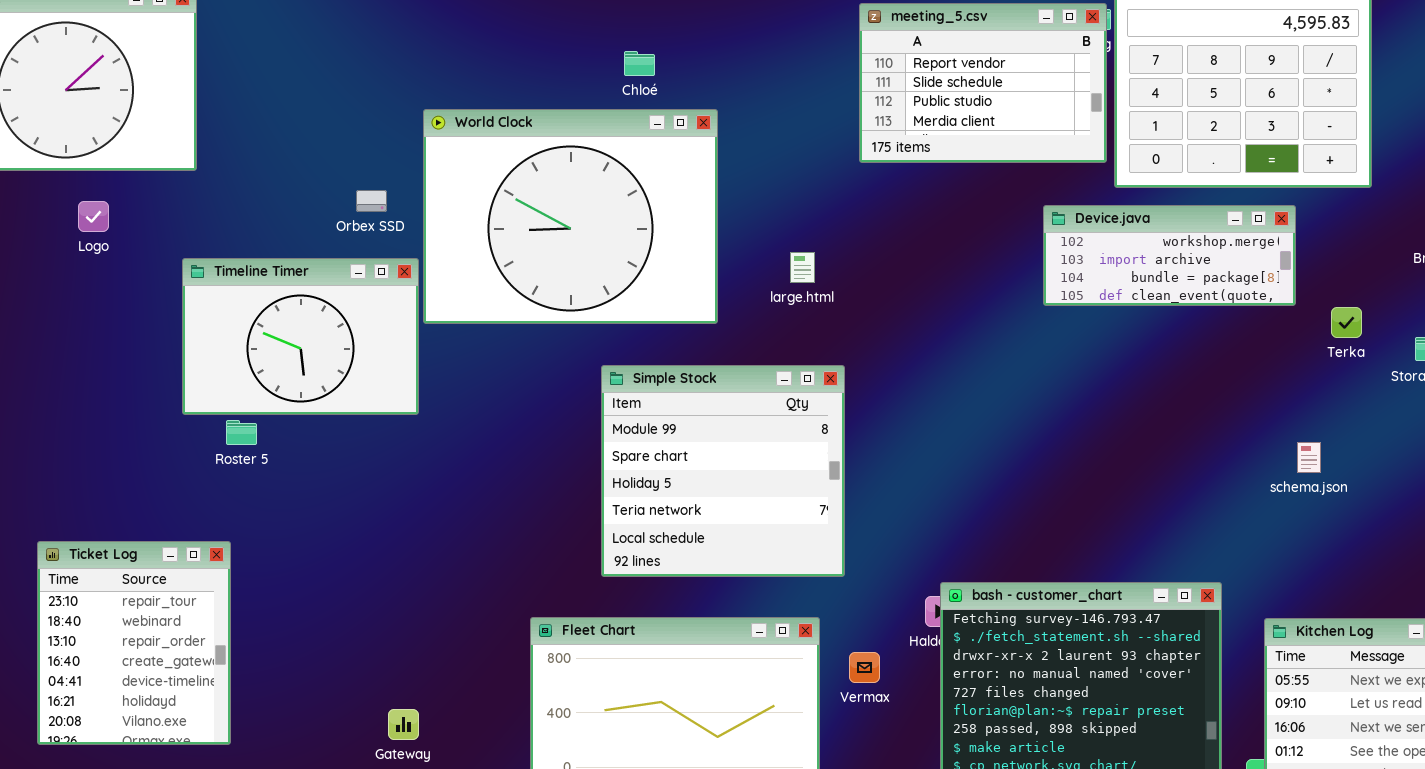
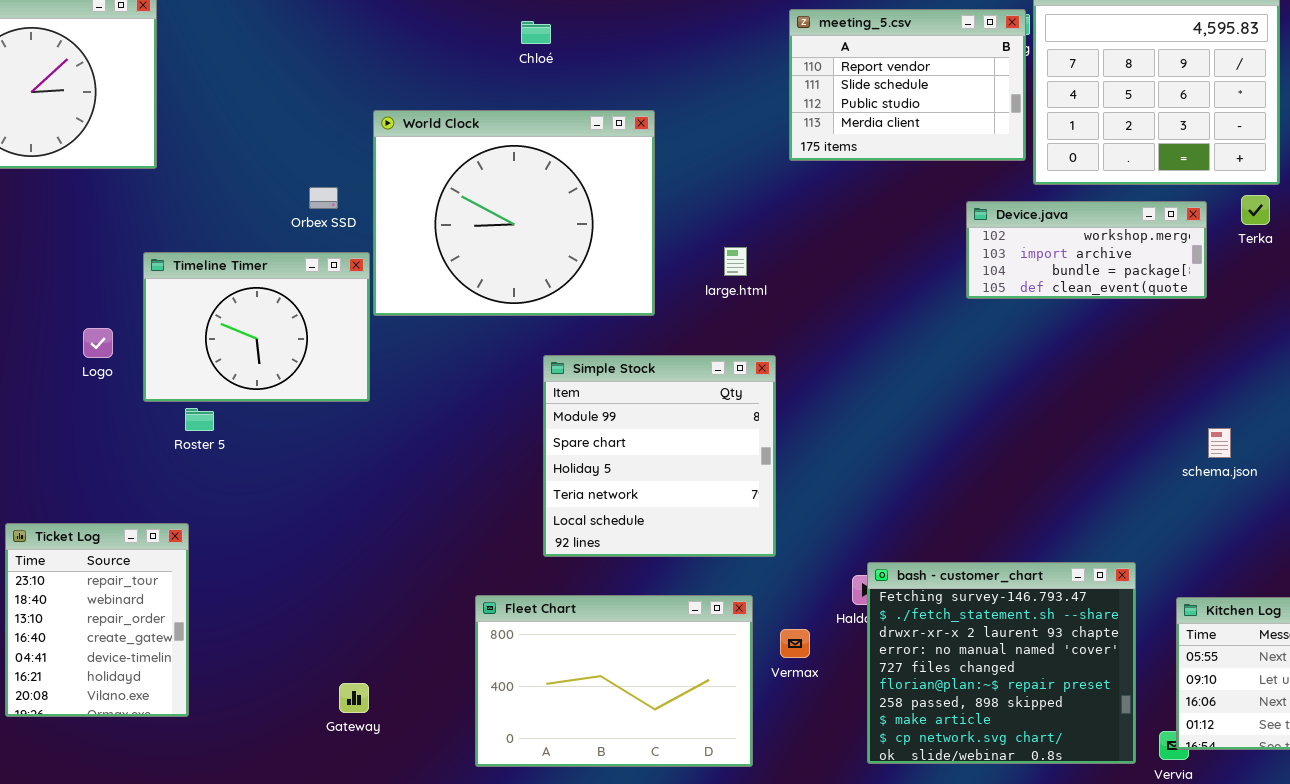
Chloé: [624,51,655,76] -> [521,21,551,44], moved
Logo: [78,201,109,232] -> [83,328,113,358], moved
Terka: [1331,307,1362,338] -> [1241,195,1270,225], moved

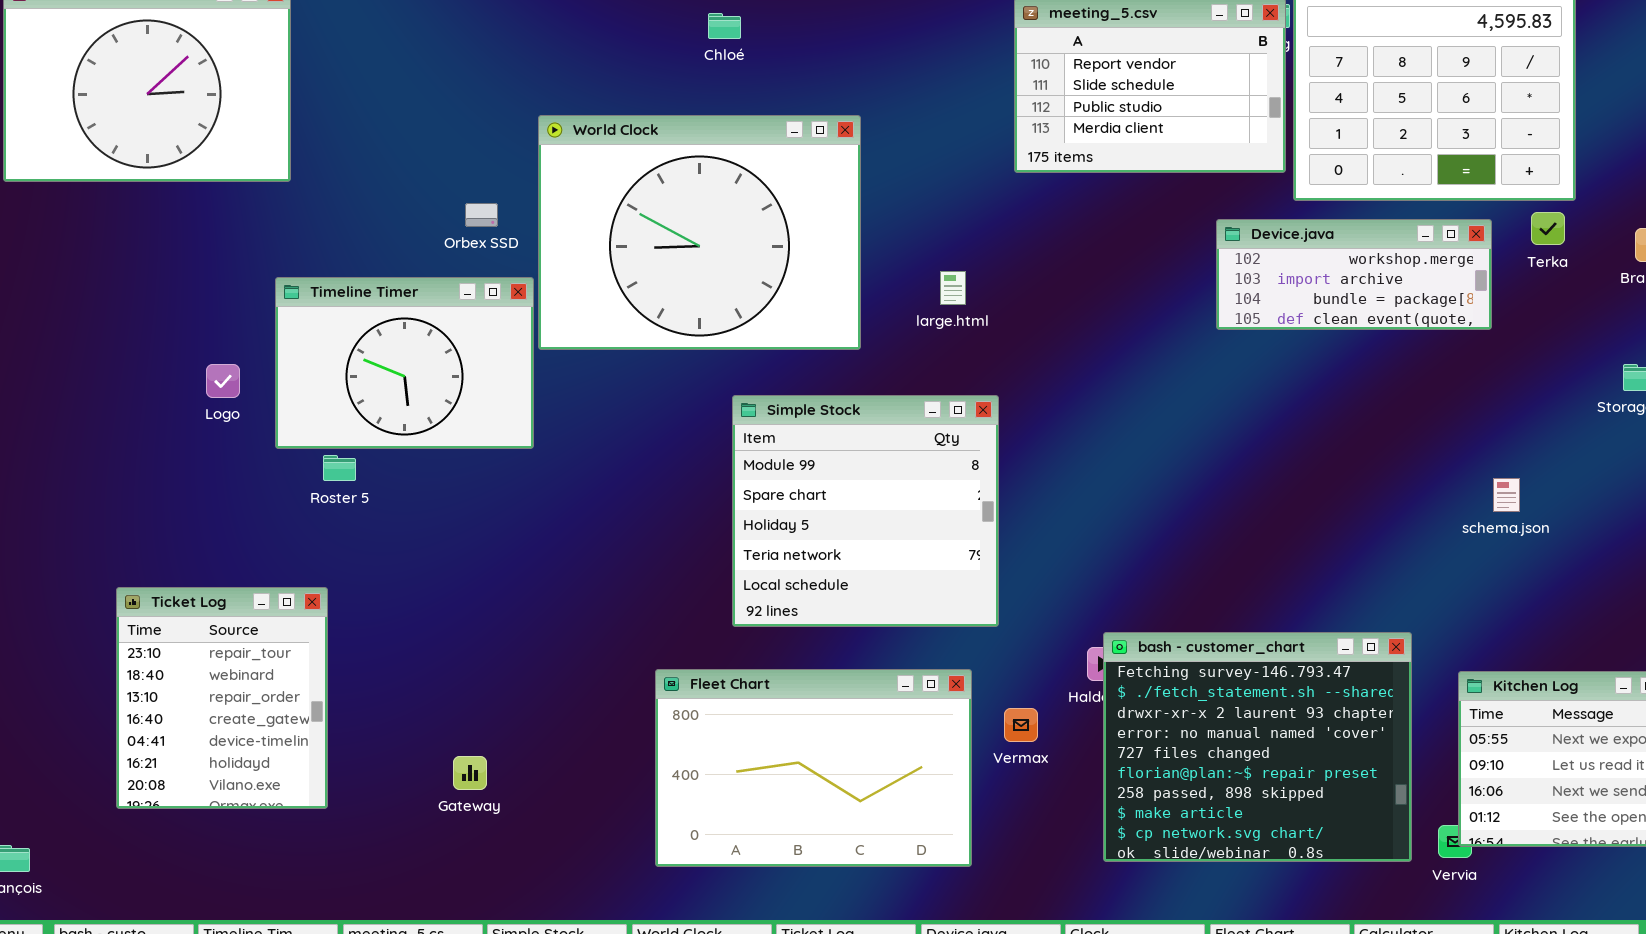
Gateway: [339,683,369,713] -> [453,756,487,790], moved

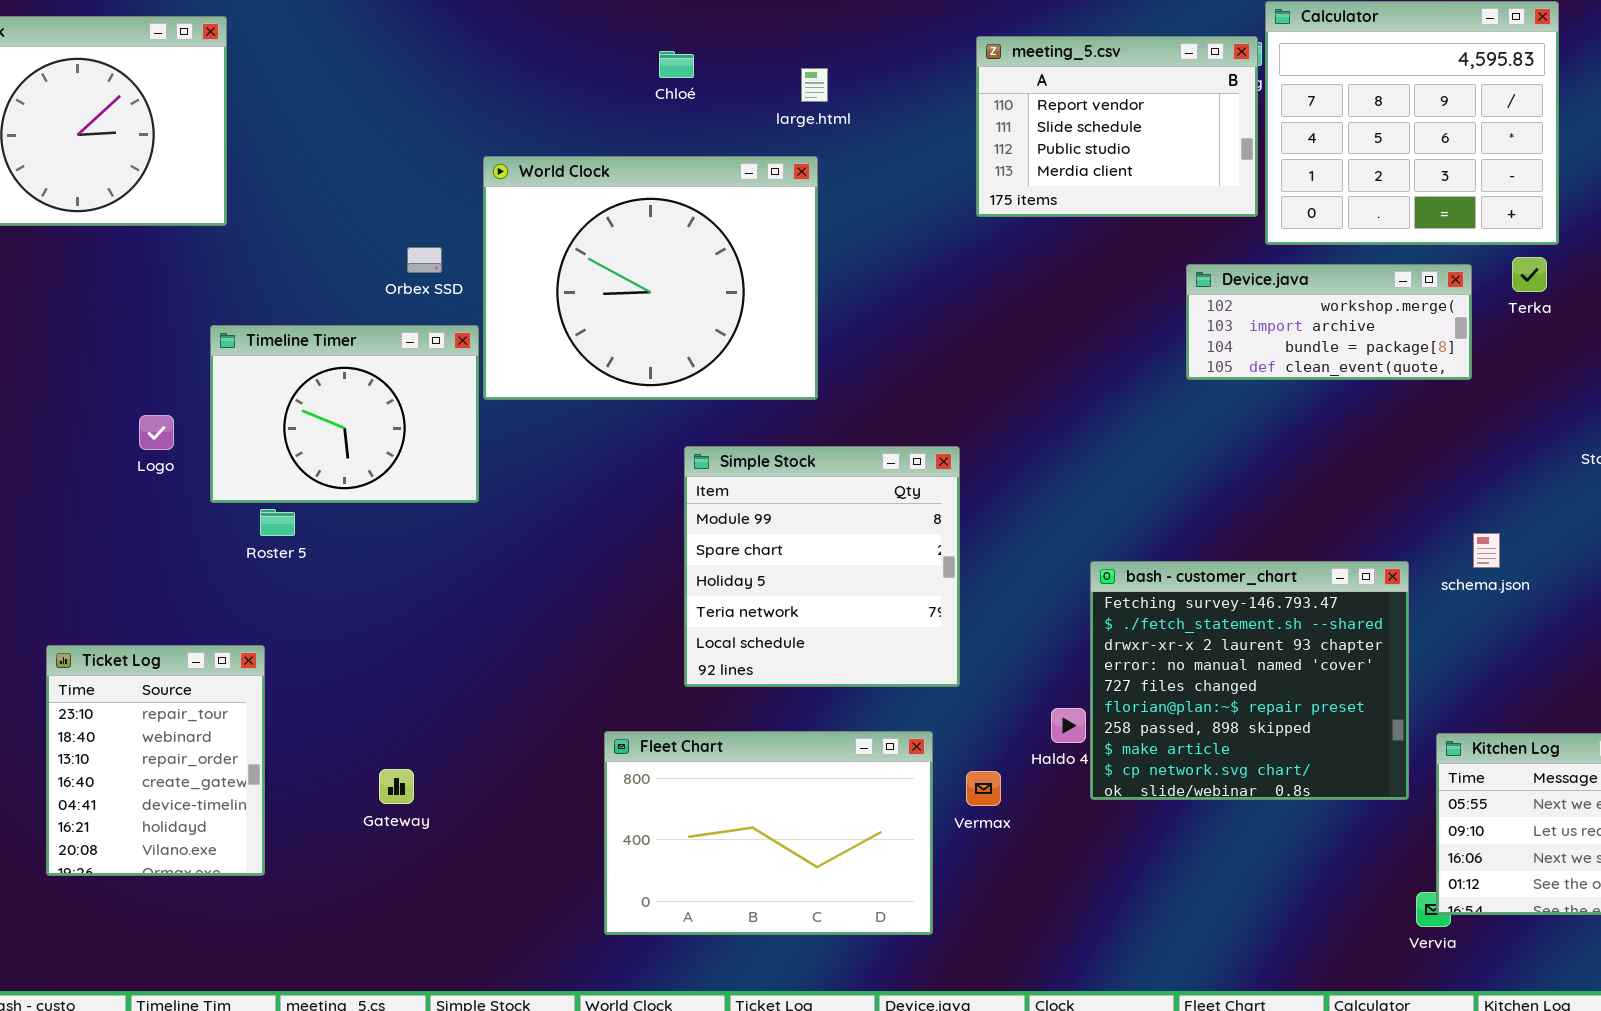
large.html: [940,271,966,305] -> [801,68,828,102], moved
bash - customer_chart: [1103,632,1412,862] -> [1090,561,1409,800], moved
Gateway: [453,756,487,790] -> [379,769,414,804], moved

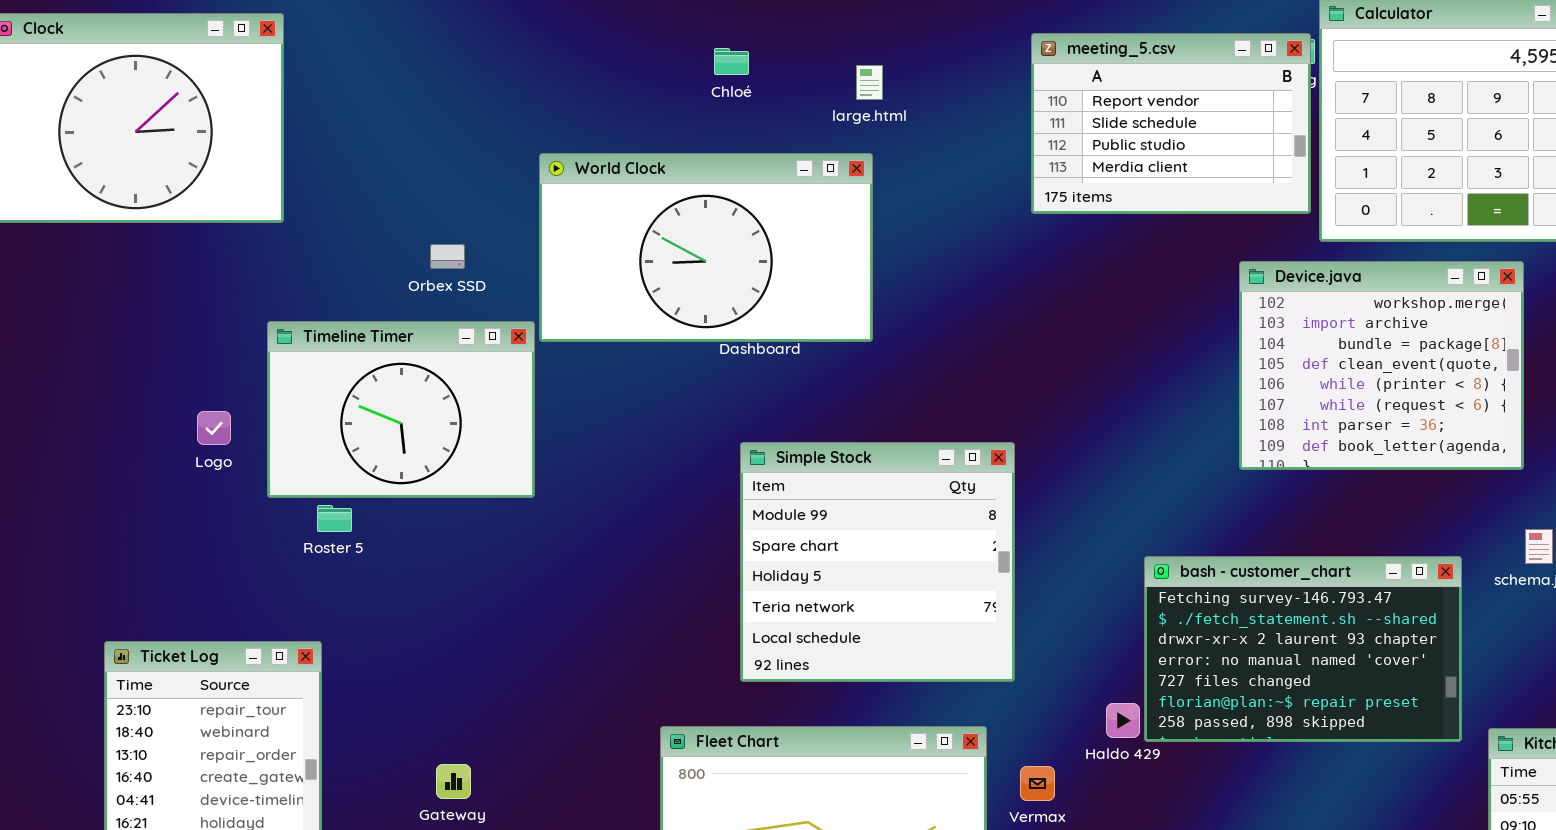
World Clock: [483,156,818,400] -> [539,153,873,342], resized
Orbex SSD: [407,247,442,273] -> [430,244,465,269], moved
Device.java: [1186,264,1472,380] -> [1239,261,1524,470], resized
bash - customer_chart: [1090,561,1409,800] -> [1144,556,1462,742], resized

